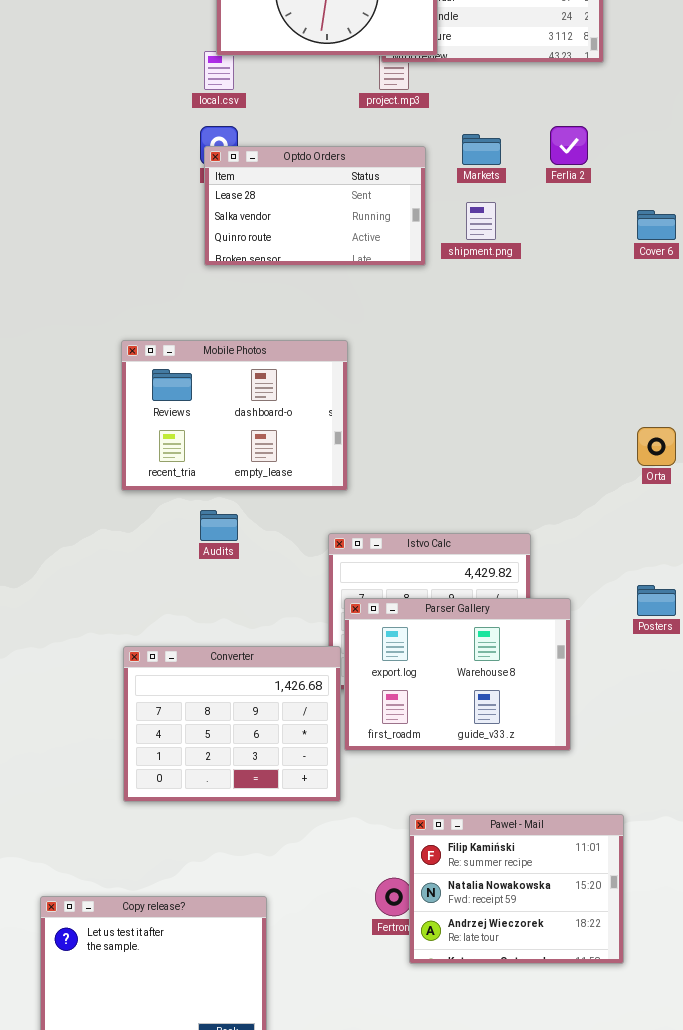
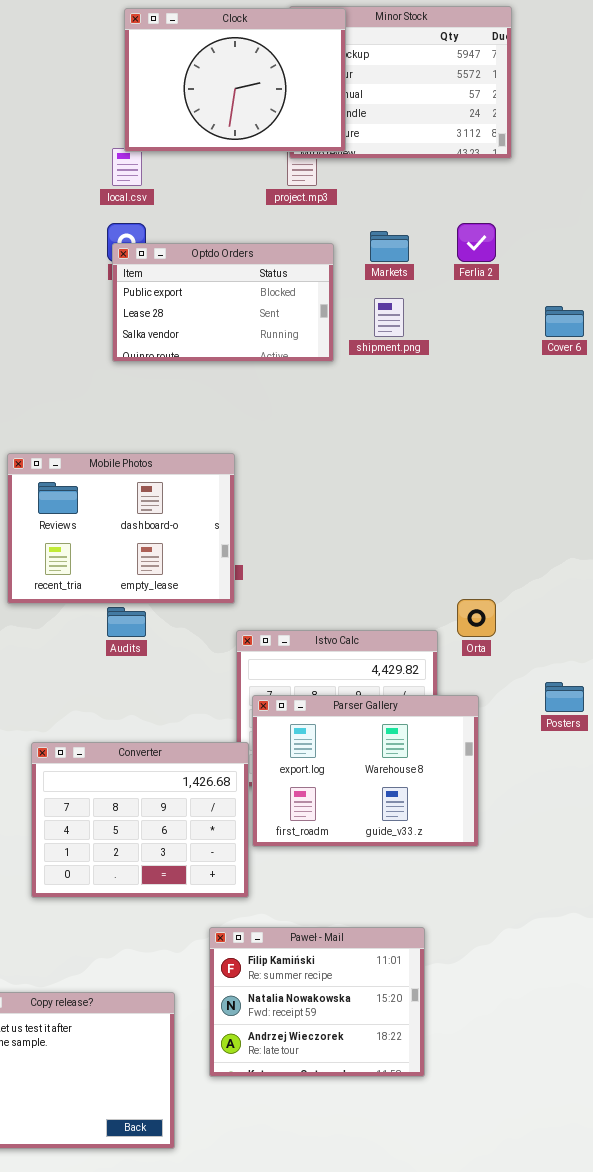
Optdo Orders: [204,146,426,266] -> [112,243,334,362], scrolled up 1 row
Mobile Photos: [121,340,348,491] -> [7,453,235,604], moved
Orta: [637,427,676,466] -> [457,599,496,637], moved
Paweł - Mail: [409,814,624,964] -> [209,927,425,1077], moved

